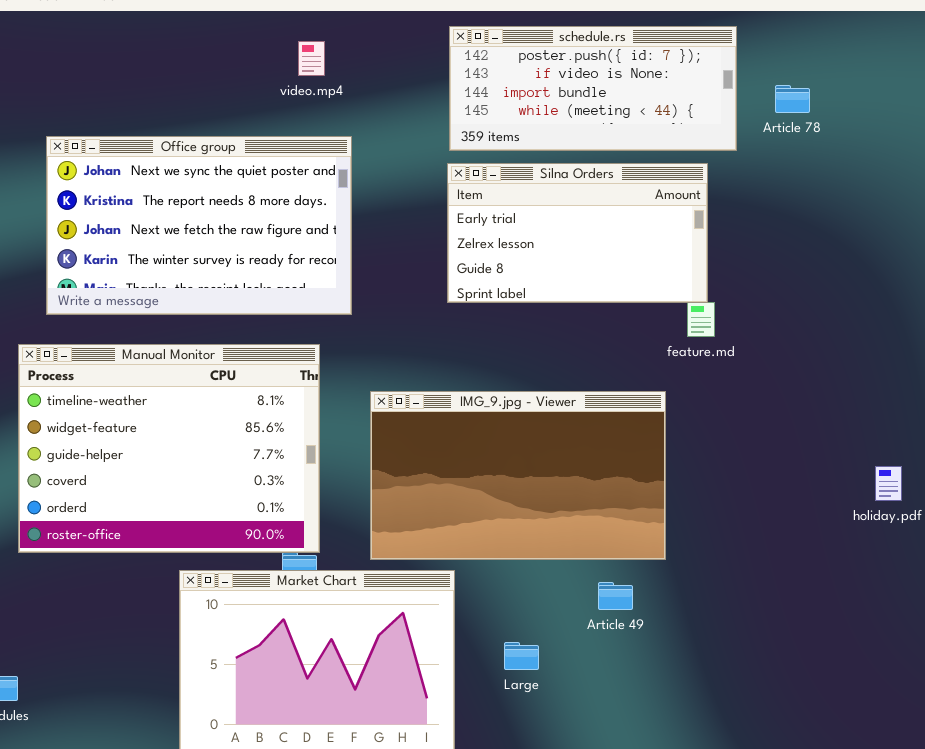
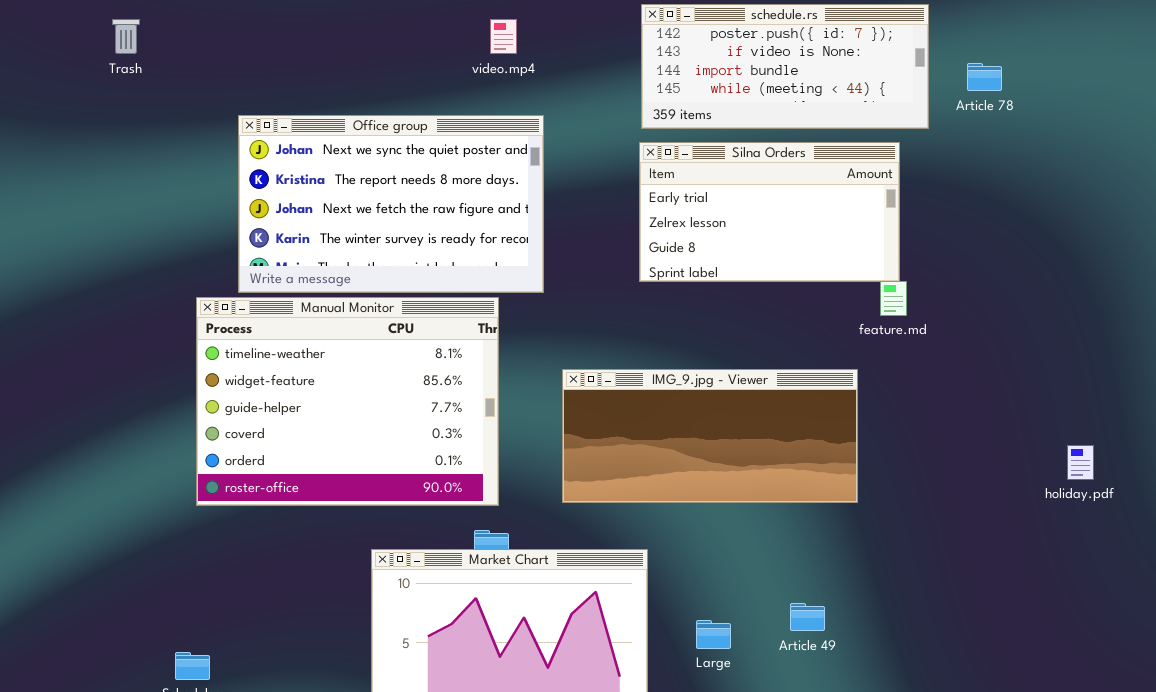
Manual Monitor: [18,344,320,553] -> [196,297,499,506], moved
IMG_9.jpg - Viewer: [370,391,666,560] -> [562,369,858,503], resized
Article 49: [598,582,633,610] -> [790,603,825,631], moved

